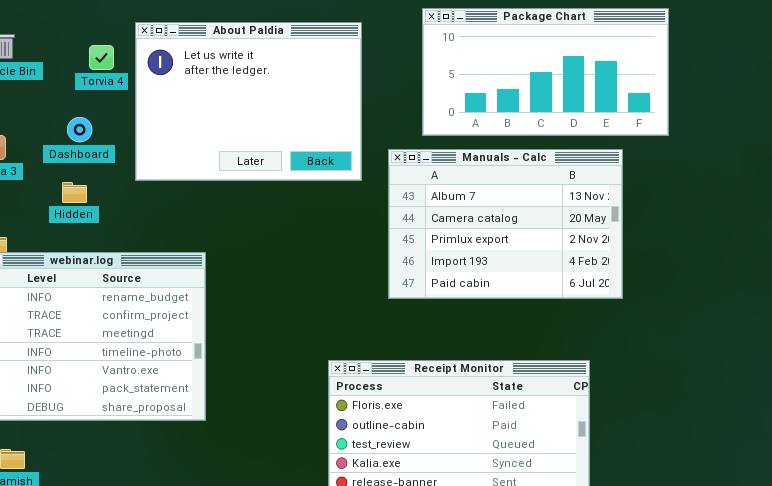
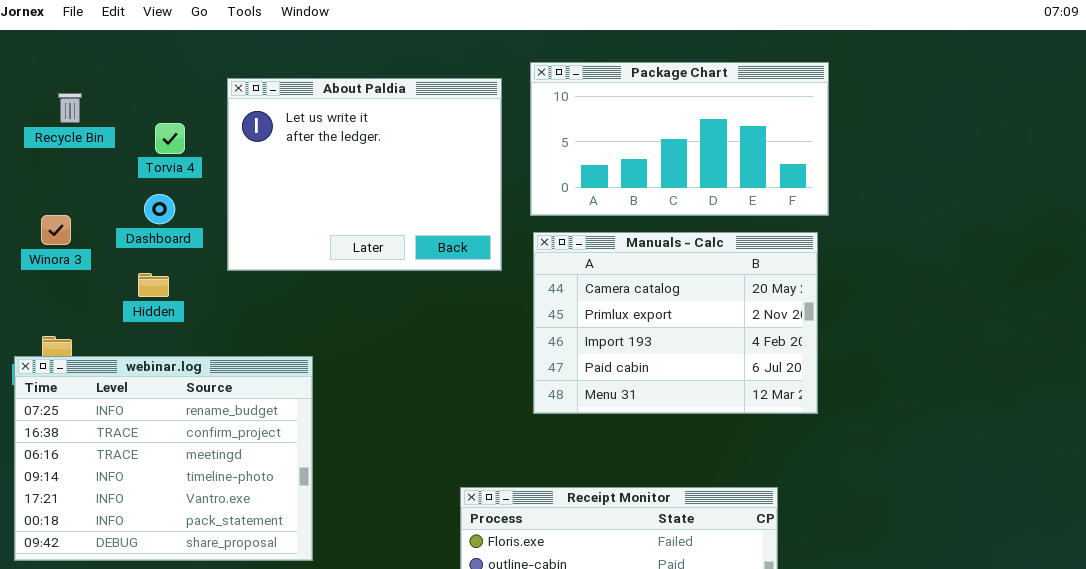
Package Chart: [422,8,669,136] -> [530,62,829,216], moved
Torvia 4: [89,45,114,70] -> [155,123,185,154], moved
Manuals - Calc: [388,149,623,299] -> [533,232,818,414], scrolled down 1 row

